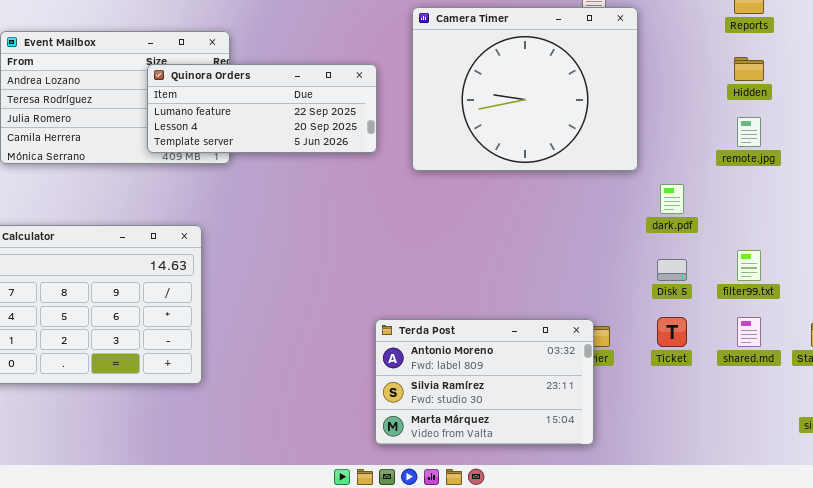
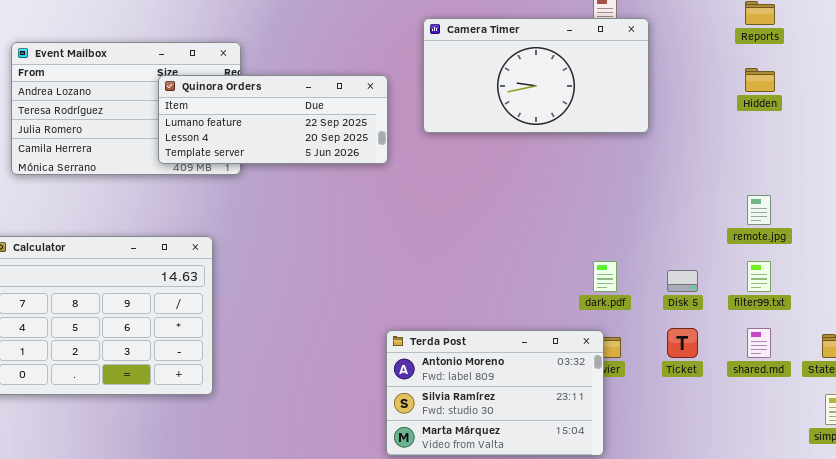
Camera Timer: [412,7,638,171] -> [423,18,649,133], resized
remote.jpg: [737,117,761,147] -> [747,195,771,225], moved
dark.pdf: [660,184,684,214] -> [593,261,617,292], moved

